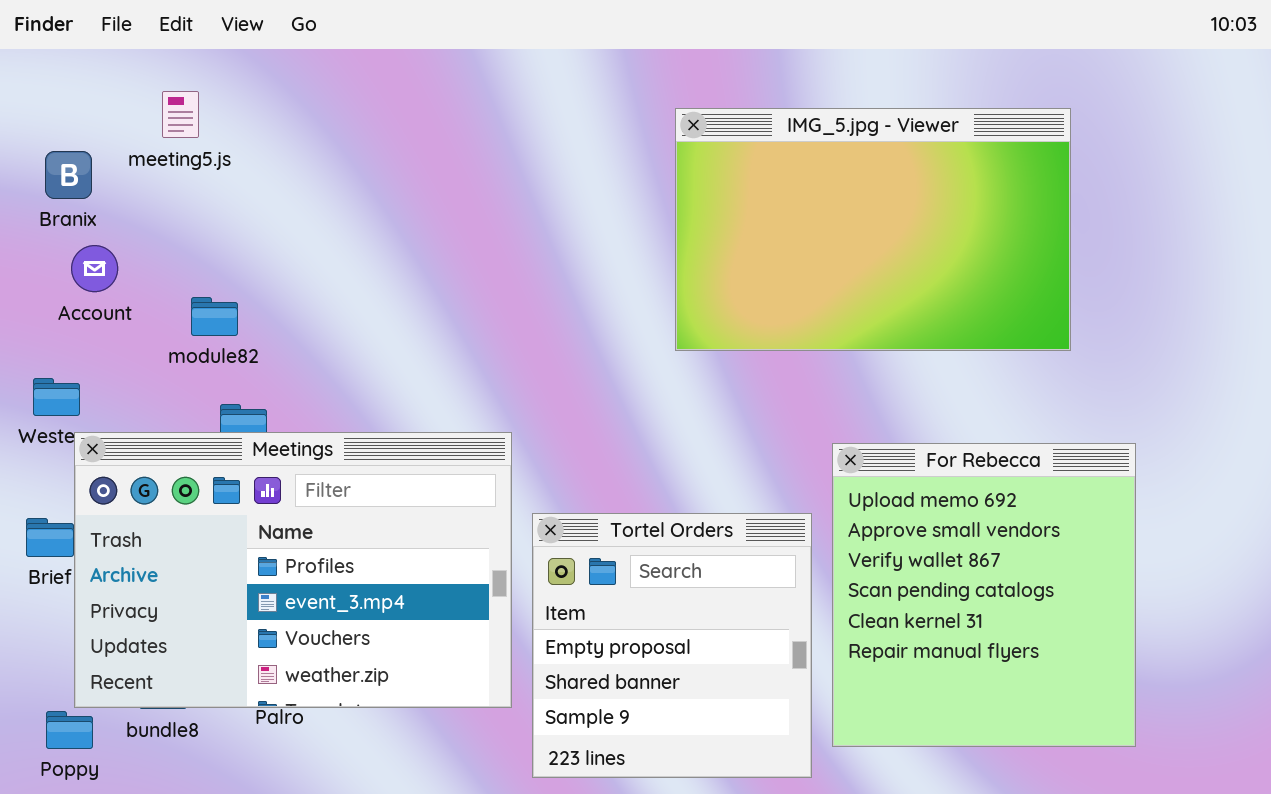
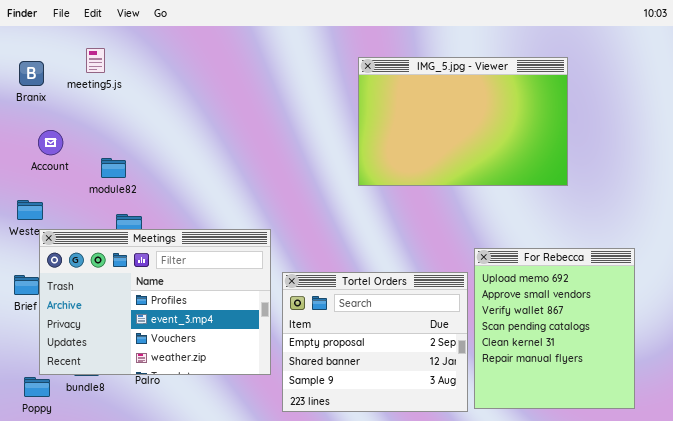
Branix: [45,151,92,199] -> [19,61,44,86], moved
For Rebecca: [832,443,1136,747] -> [474,248,635,409], moved
Tortel Orders: [532,513,812,778] -> [282,272,468,412], resized

